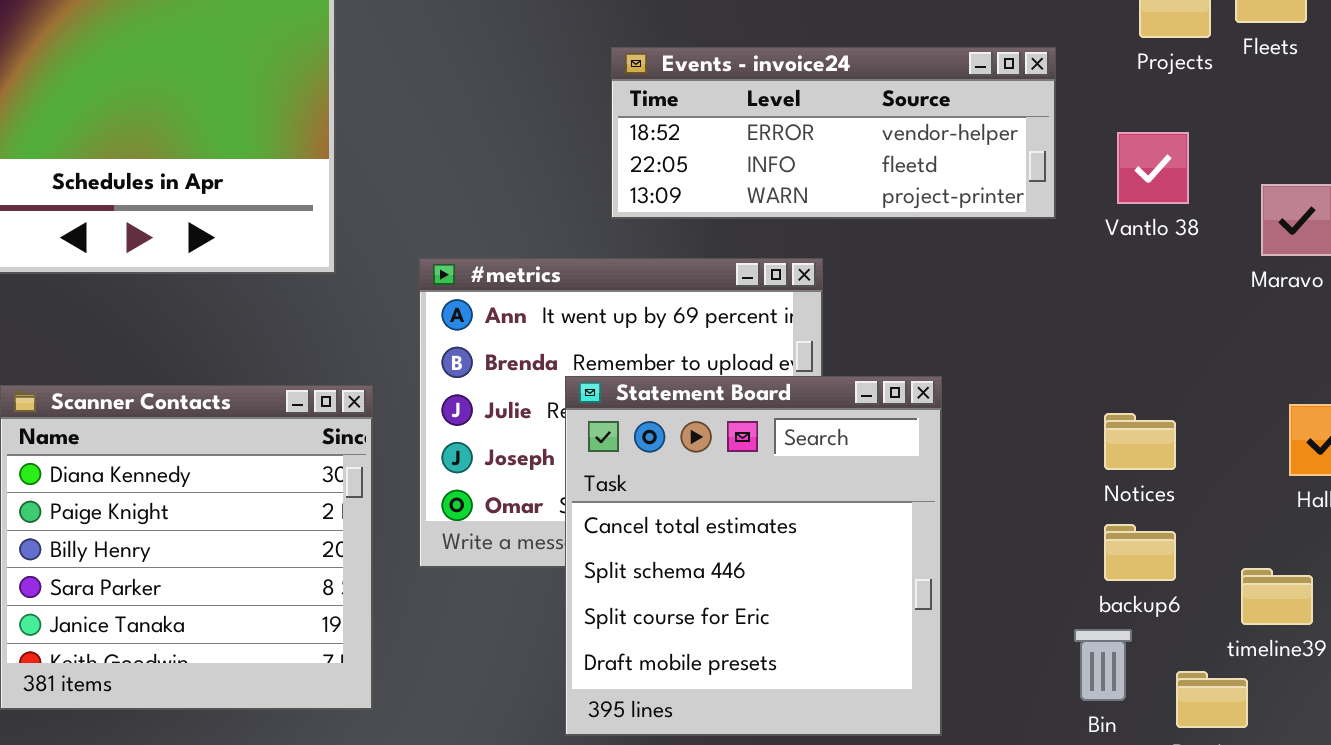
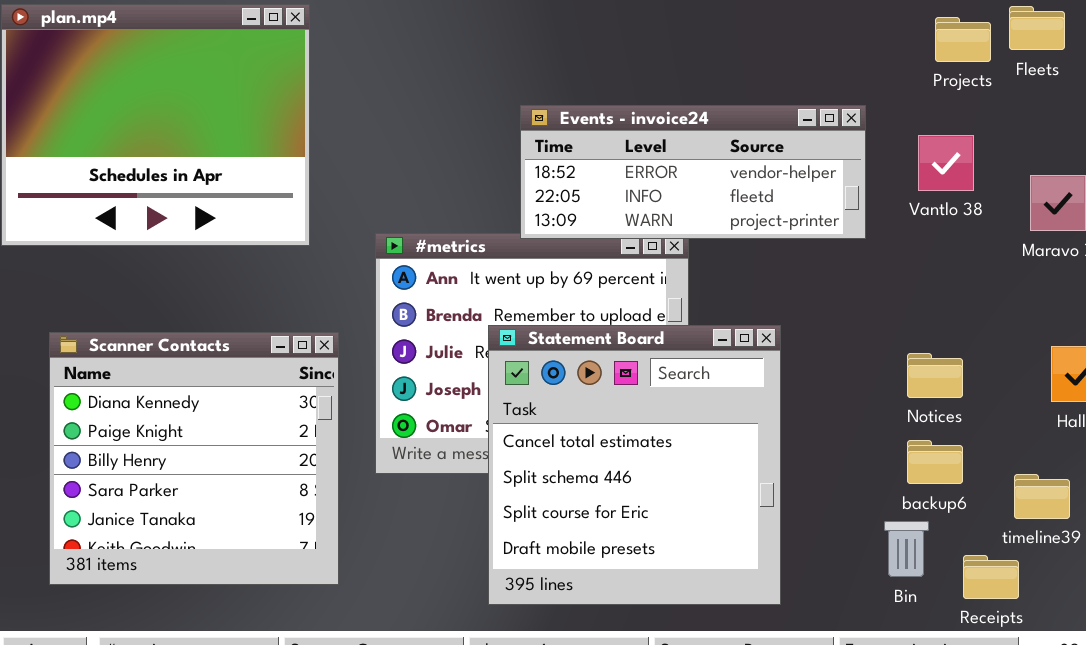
Events - invoice24: [611,47,1056,219] -> [520,105,866,239], moved

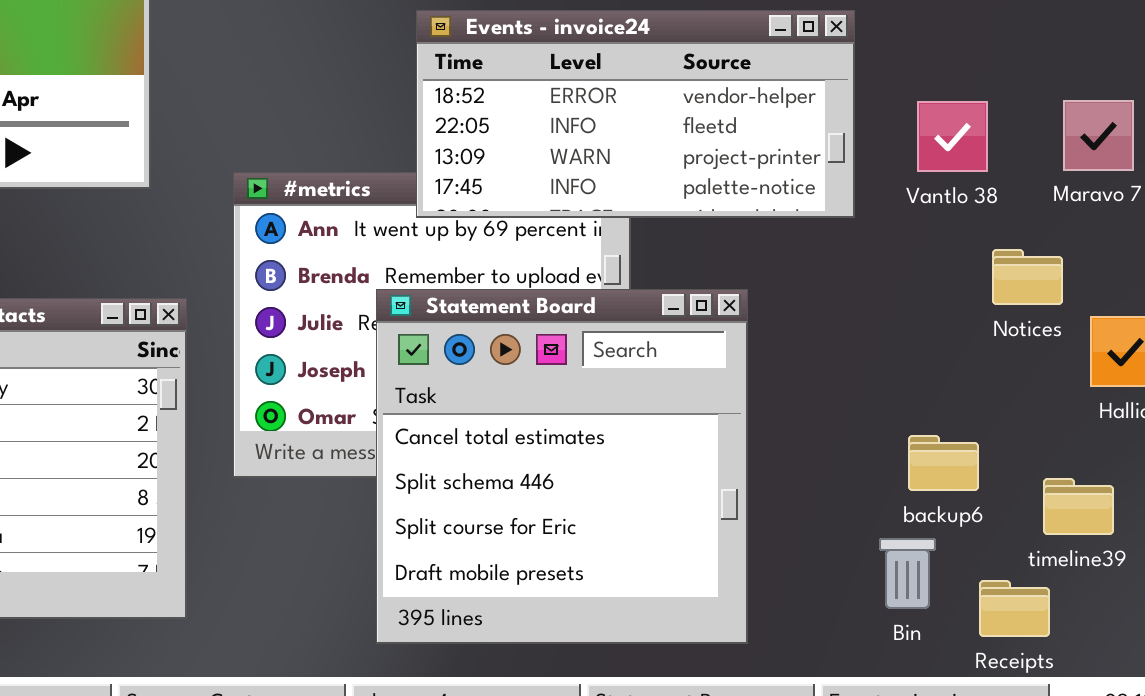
Events - invoice24: [520,105,866,239] -> [416,10,855,218], resized
Vantlo 38: [918,135,974,191] -> [917,101,988,172], moved
Notices: [907,353,963,398] -> [992,249,1063,305], moved

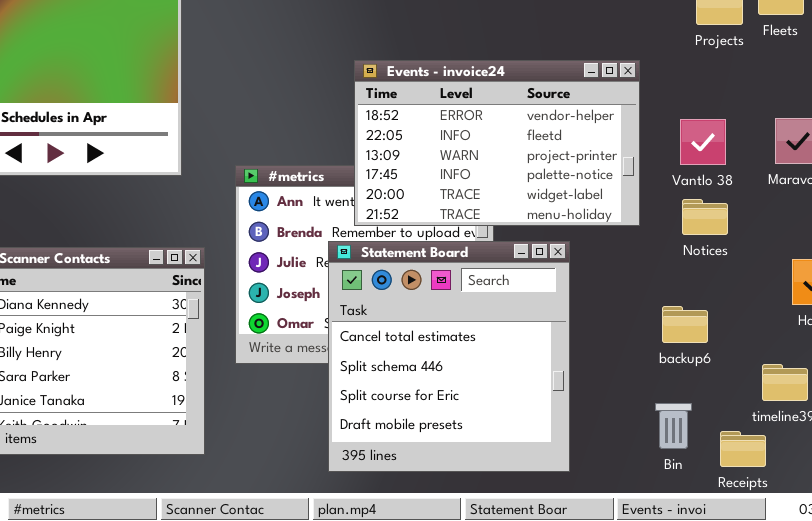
Events - invoice24: [416,10,855,218] -> [354,60,640,226], resized
Notices: [992,249,1063,305] -> [682,199,728,235], moved
backup6: [908,435,979,491] -> [662,306,708,343], moved

